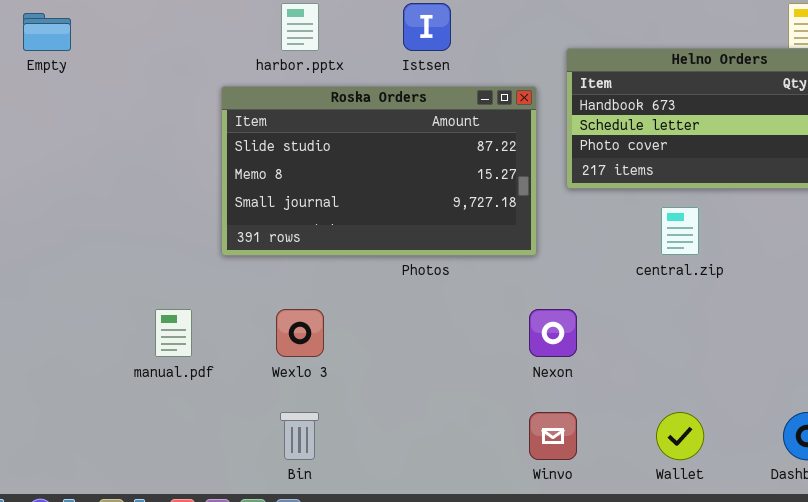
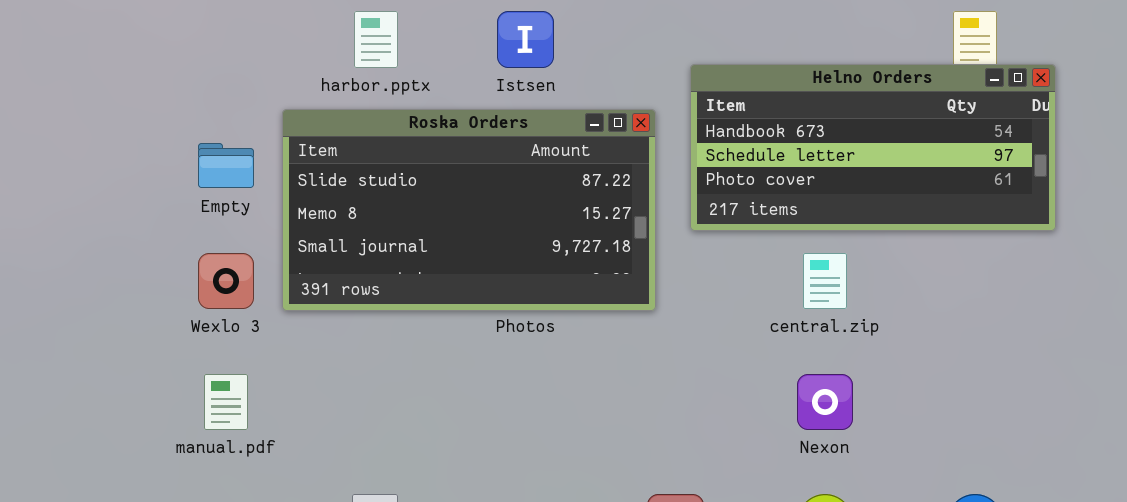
Empty: [23,13,71,51] -> [198,143,254,188], moved
Wexlo 3: [276,309,324,357] -> [198,253,254,309], moved
Nexon: [529,309,577,357] -> [797,374,853,430], moved

